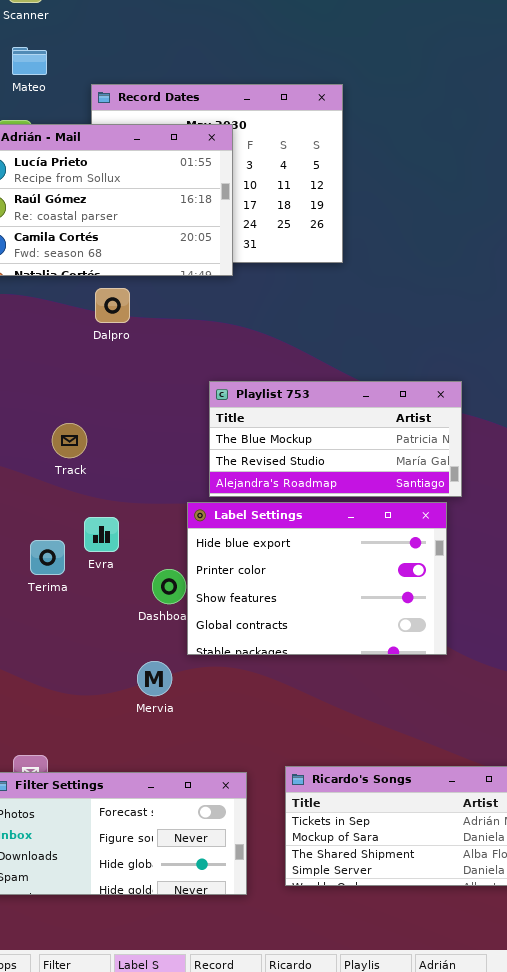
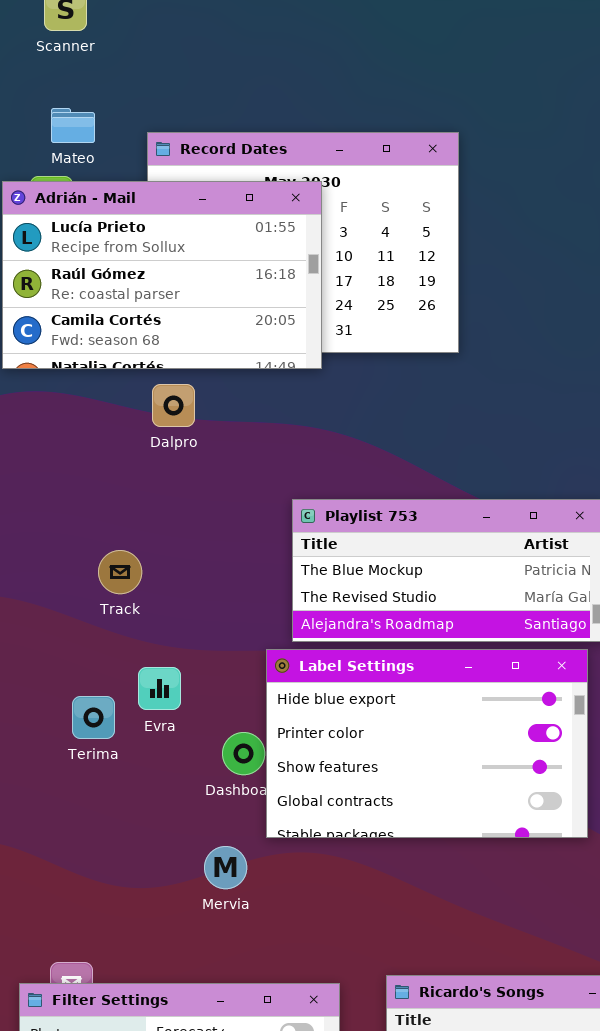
Mateo: [12,47,47,75] -> [51,108,95,143], moved

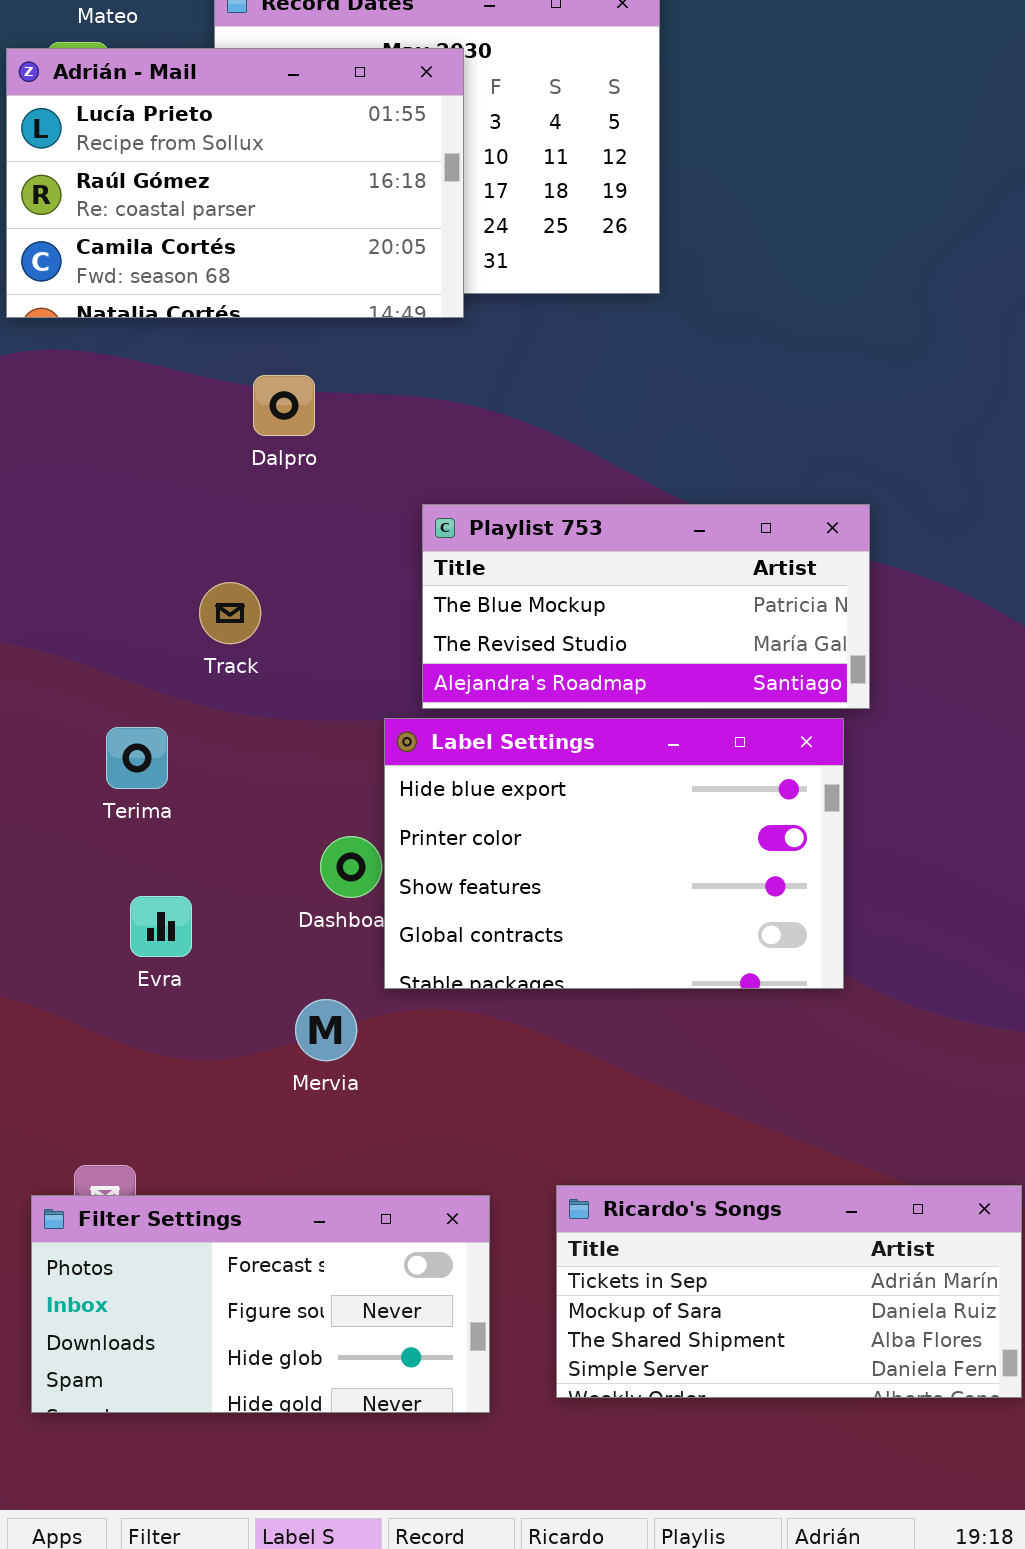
Dalpro: [152,384,195,427] -> [253,375,315,436], moved
Track: [98,550,142,594] -> [199,582,261,644], moved
Evra: [138,667,181,710] -> [130,896,192,957], moved
Terima: [72,696,115,739] -> [106,727,168,789], moved

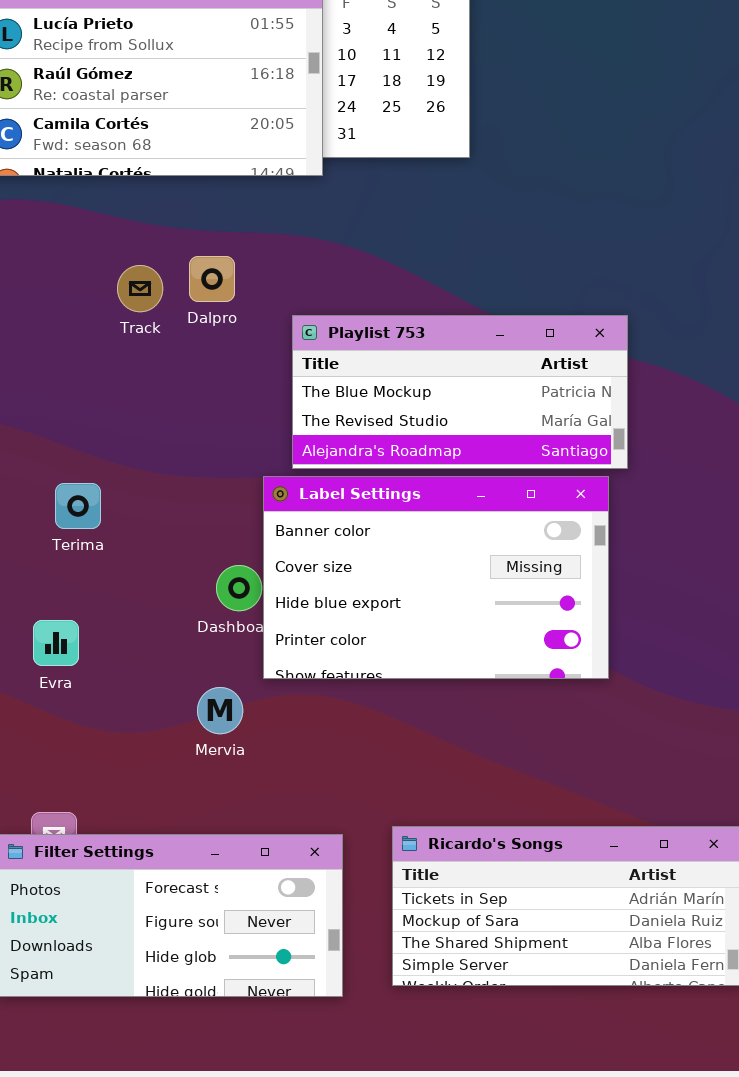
Dalpro: [253,375,315,436] -> [189,256,235,302], moved
Track: [199,582,261,644] -> [117,265,163,312], moved
Label Settings: [384,718,844,989] -> [263,476,609,679], scrolled up 2 rows
Evra: [130,896,192,957] -> [33,620,79,666], moved

